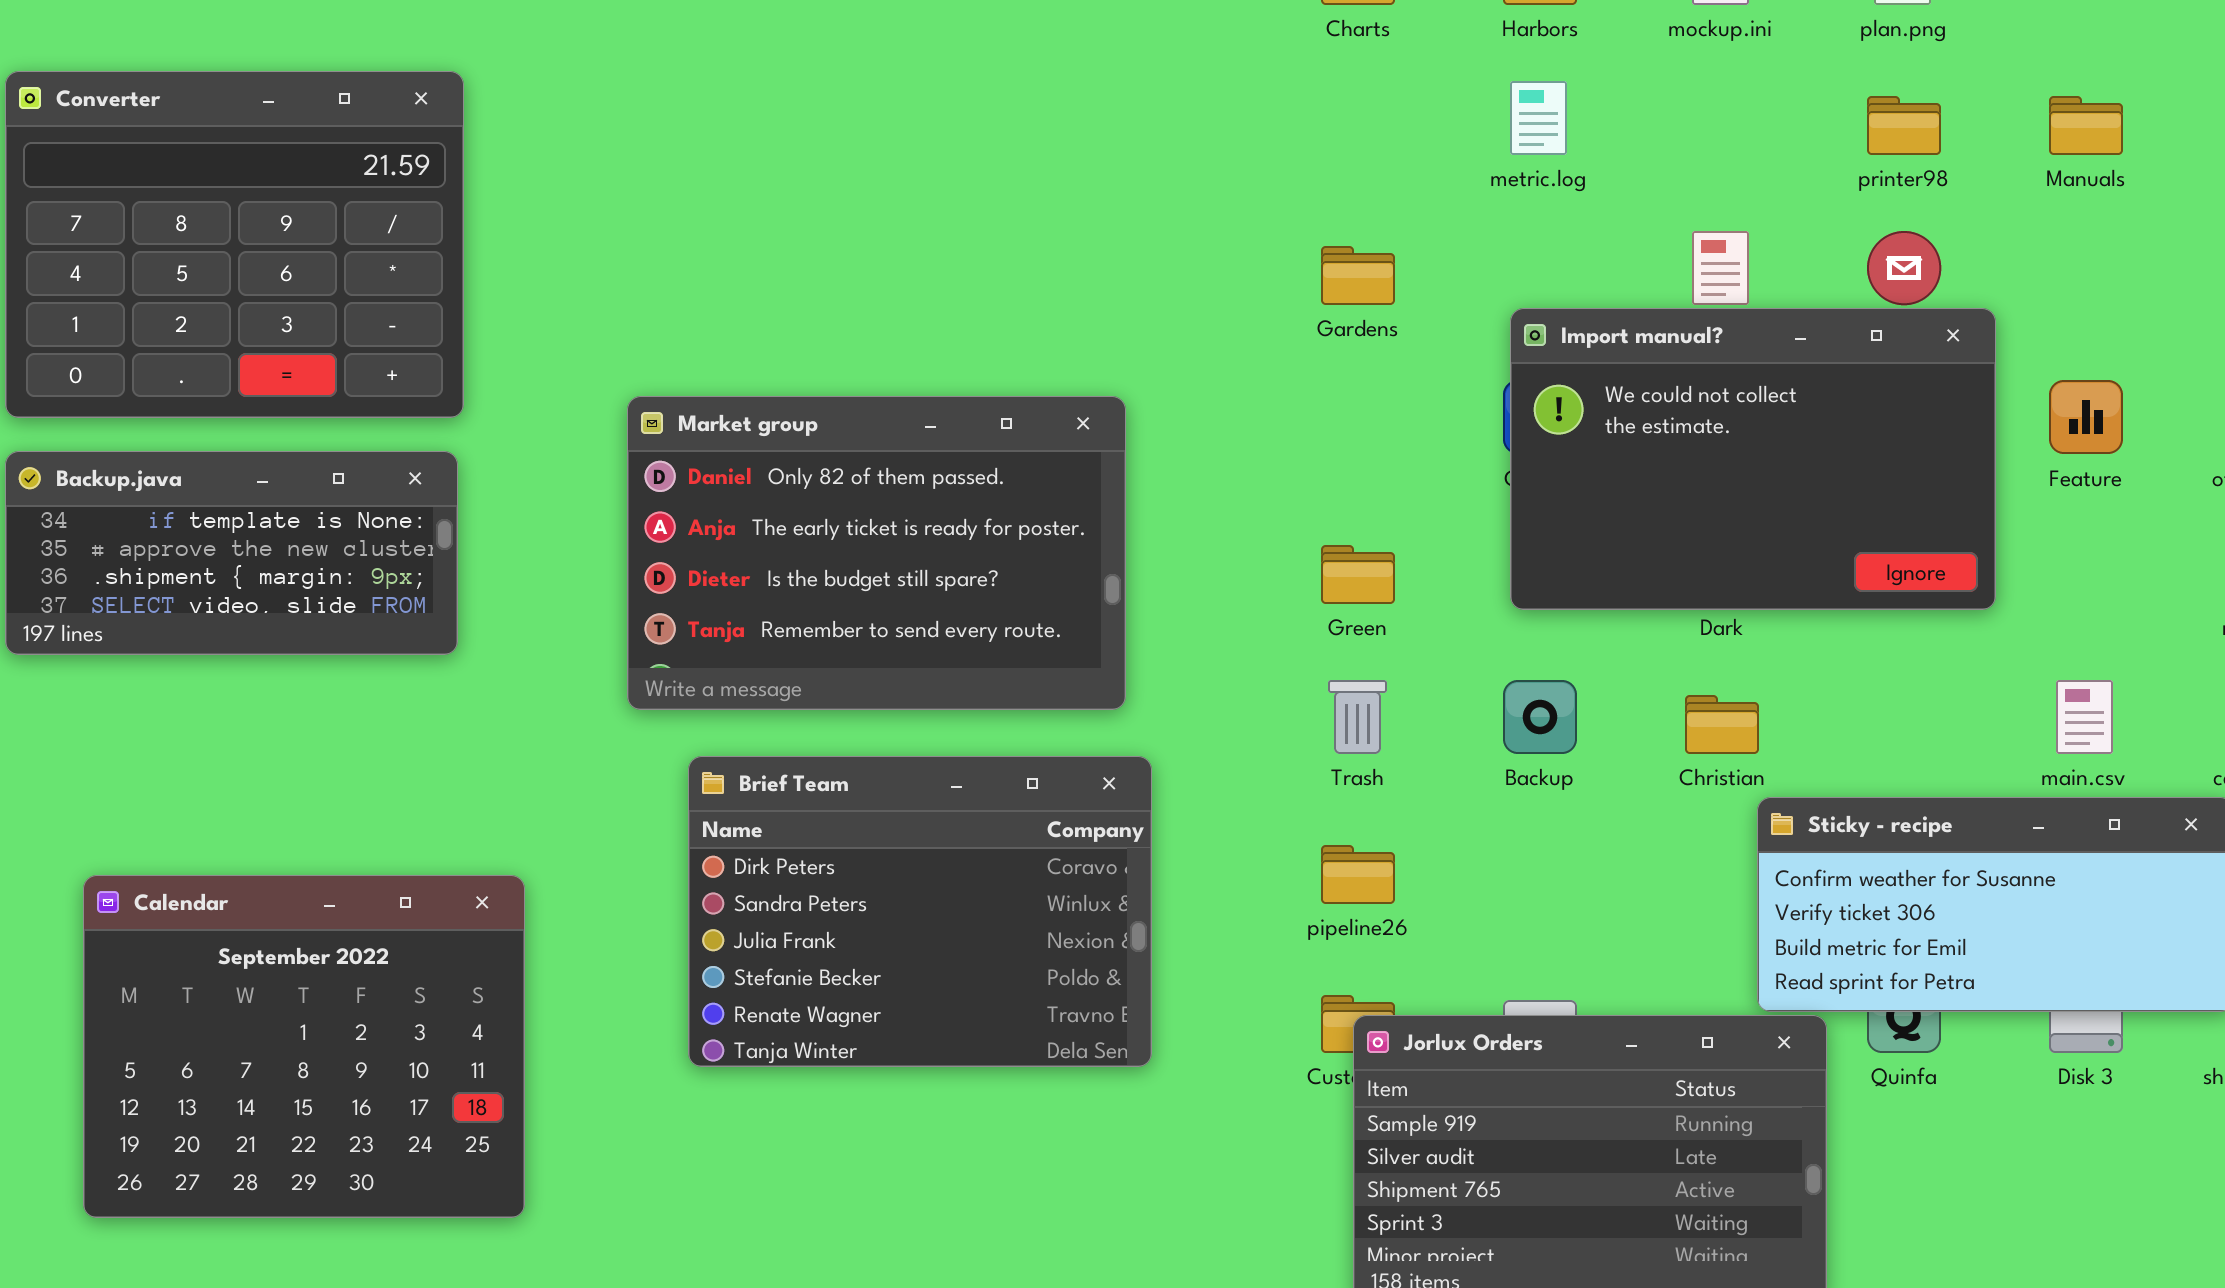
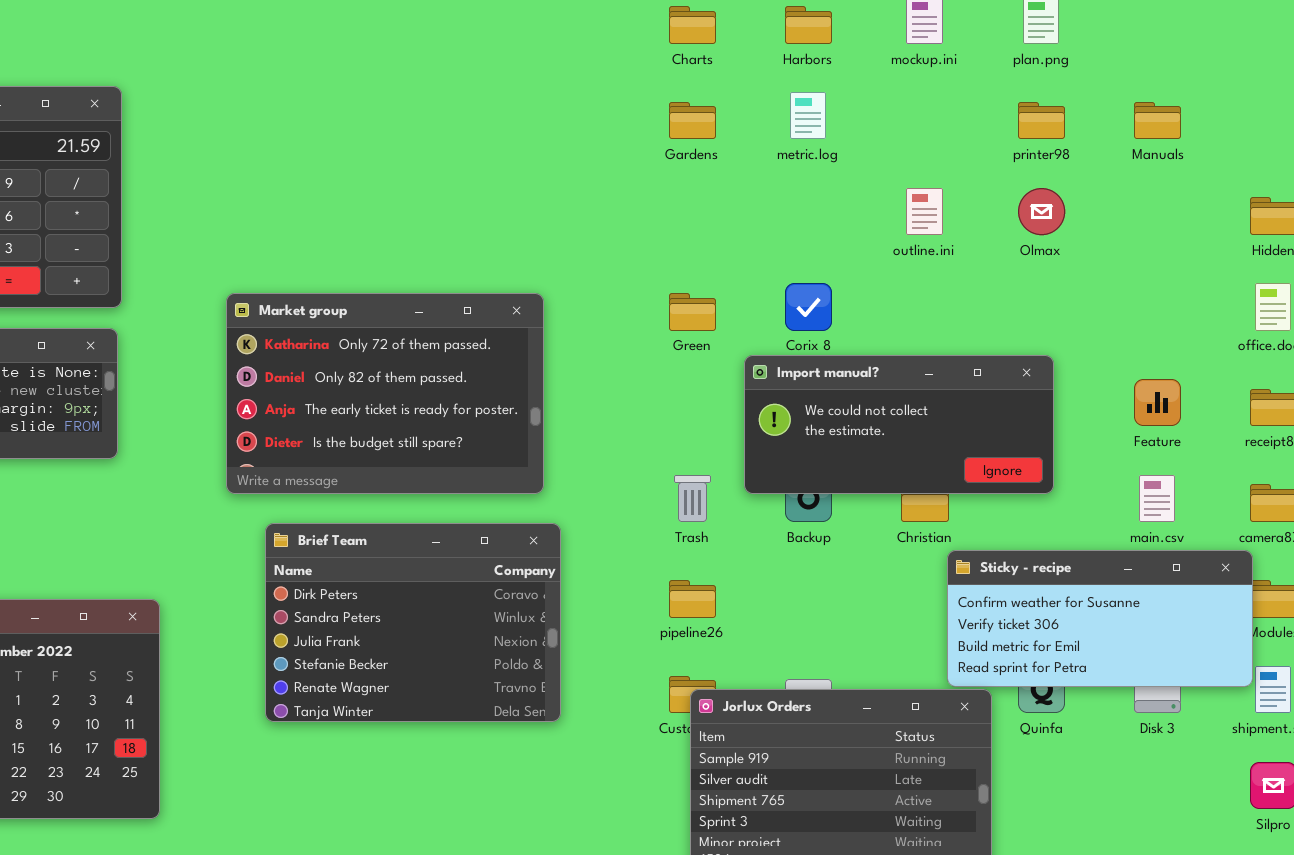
Gardens: [1321,246,1395,305] -> [669,102,716,139], moved
Import manual?: [1510,308,1996,610] -> [744,355,1054,494], moved, resized
Feature: [2049,380,2123,454] -> [1134,379,1181,426], moved
Market group: [627,396,1126,710] -> [226,293,544,494], scrolled up 1 row
Green: [1321,545,1395,604] -> [669,293,716,331], moved

